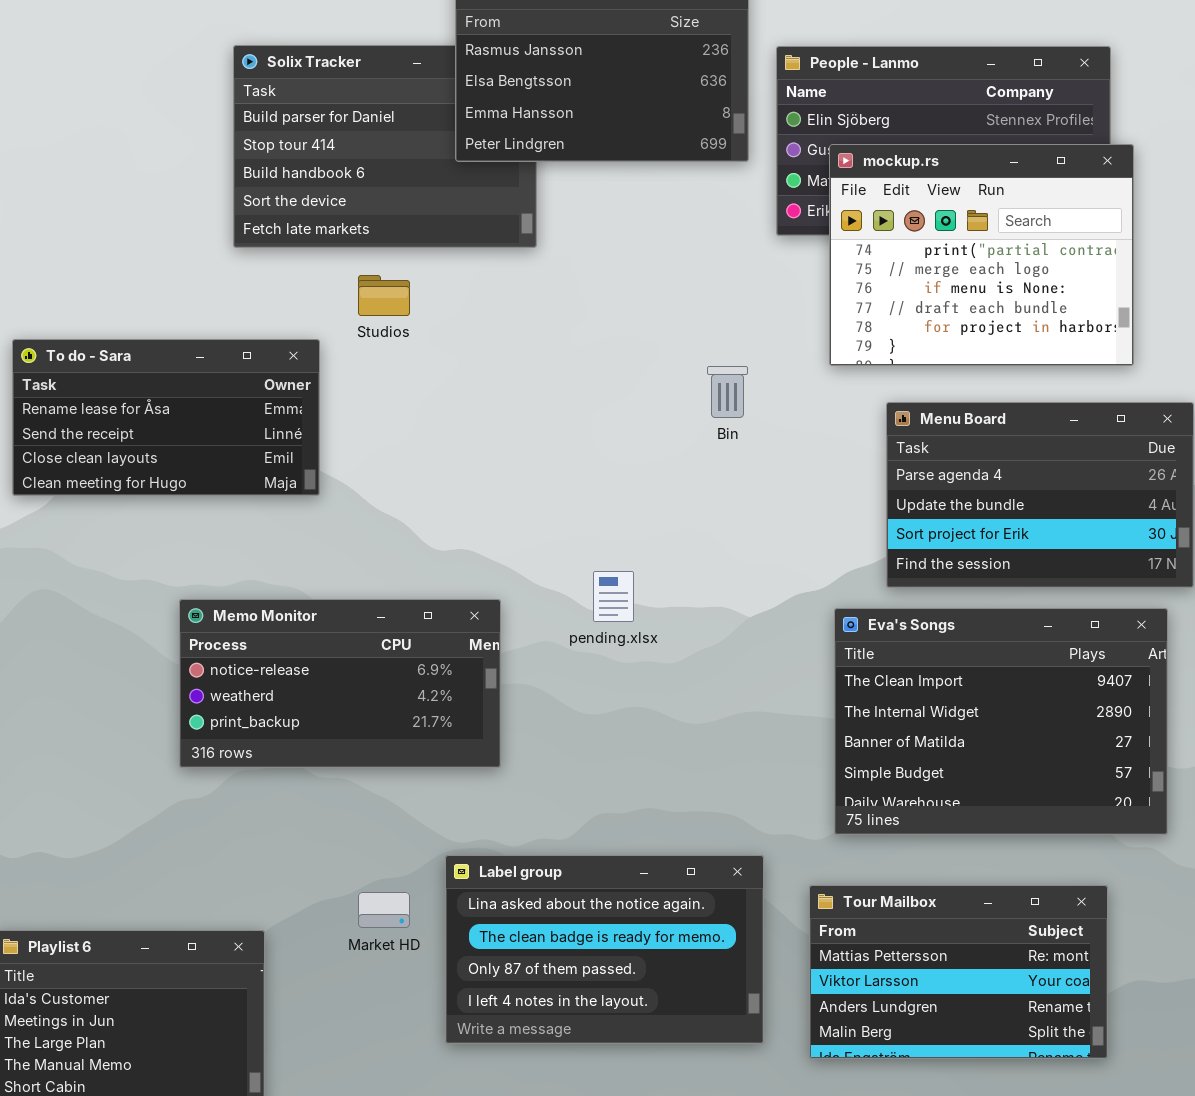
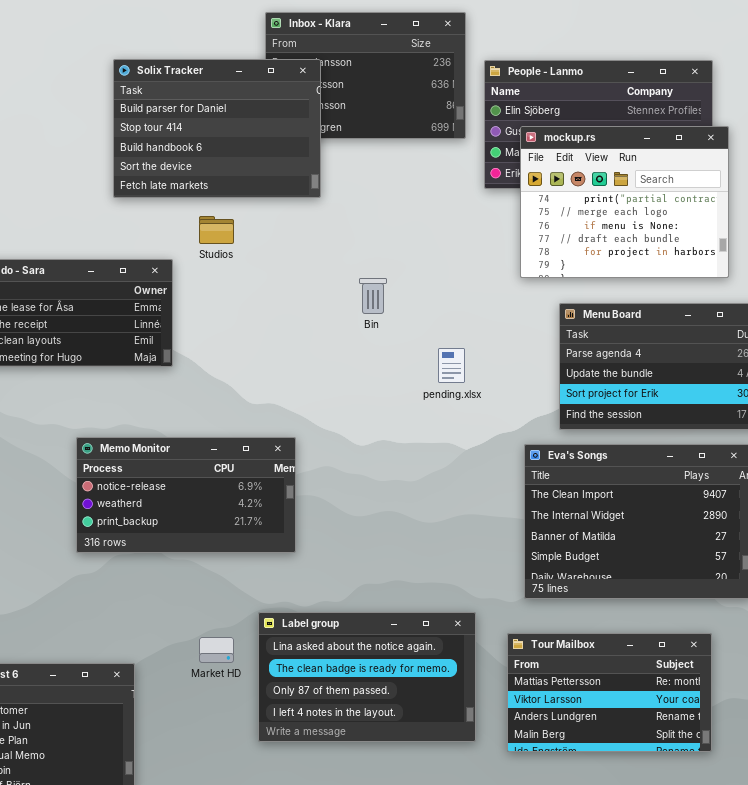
Solix Tracker: [233,45,537,248] -> [113,59,321,198], raised
Bin: [707,366,748,418] -> [359,278,387,314], moved
pending.xlsx: [593,571,634,622] -> [438,348,465,383], moved

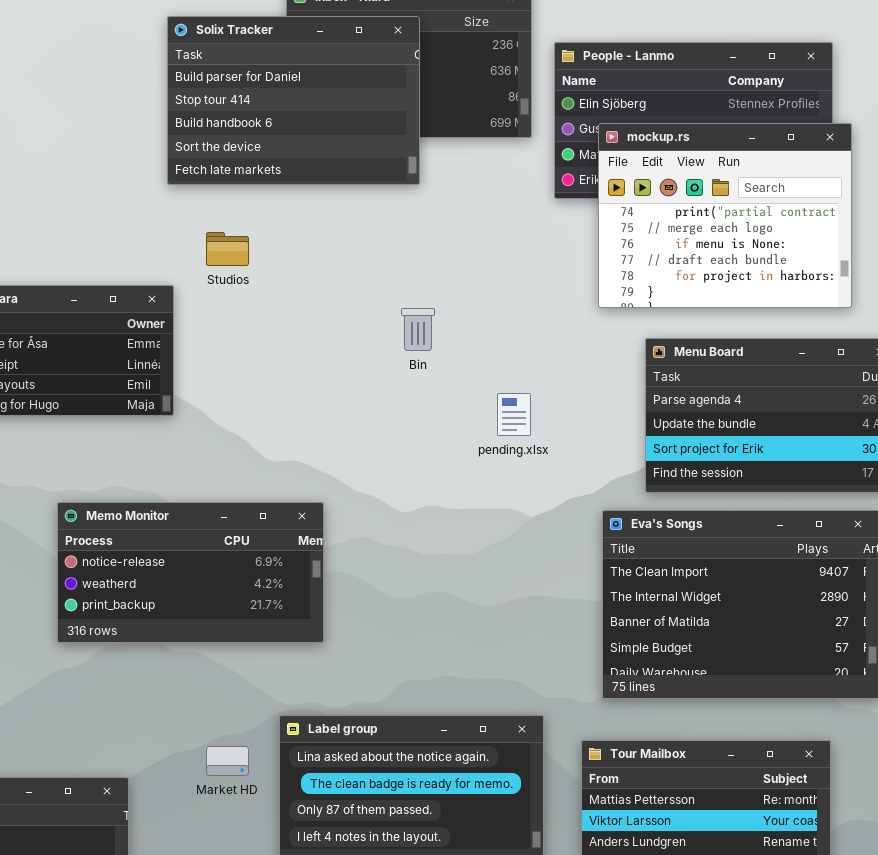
Solix Tracker: [113,59,321,198] -> [167,16,420,185], moved

